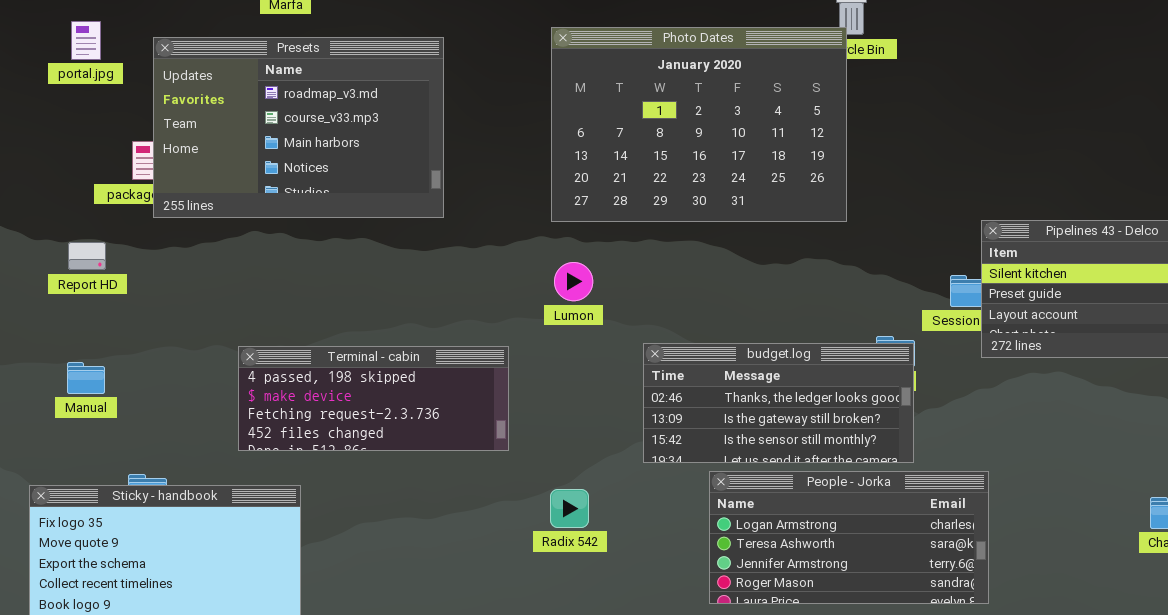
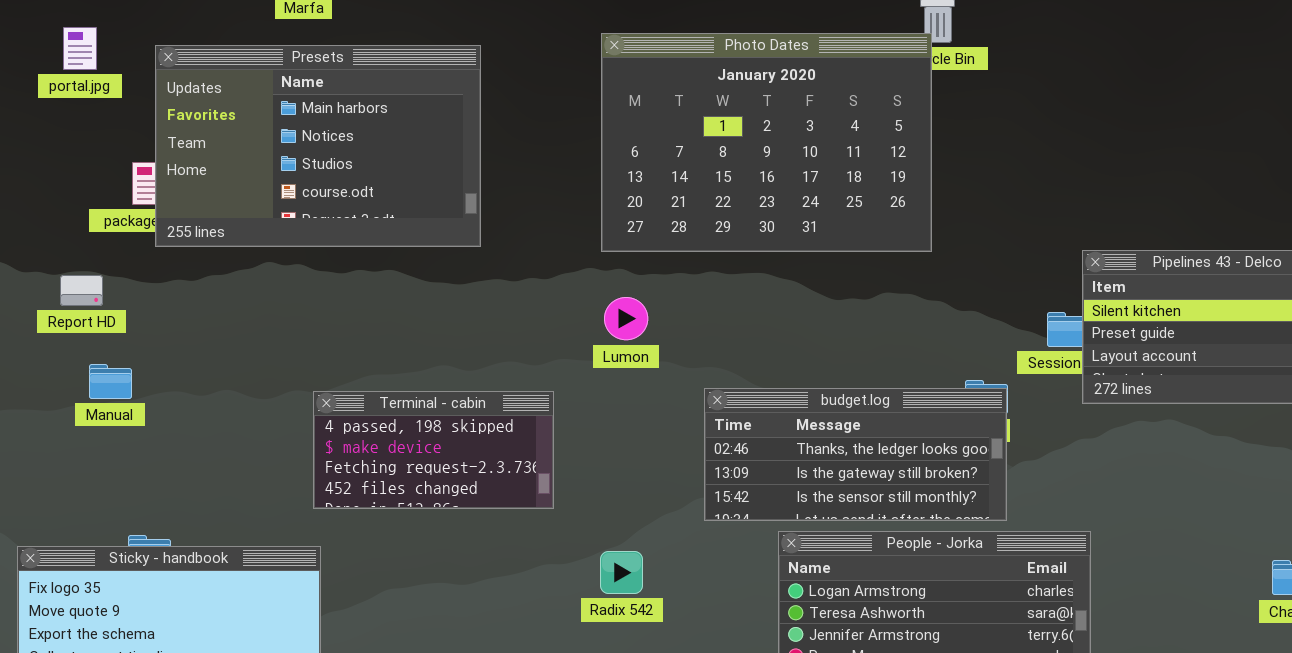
Presets: [153,37,444,218] -> [155,45,481,247], scrolled down 2 rows
Terminal - cabin: [238,346,509,451] -> [313,391,554,509], resized
Manual: [67,362,105,394] -> [89,364,132,399], moved

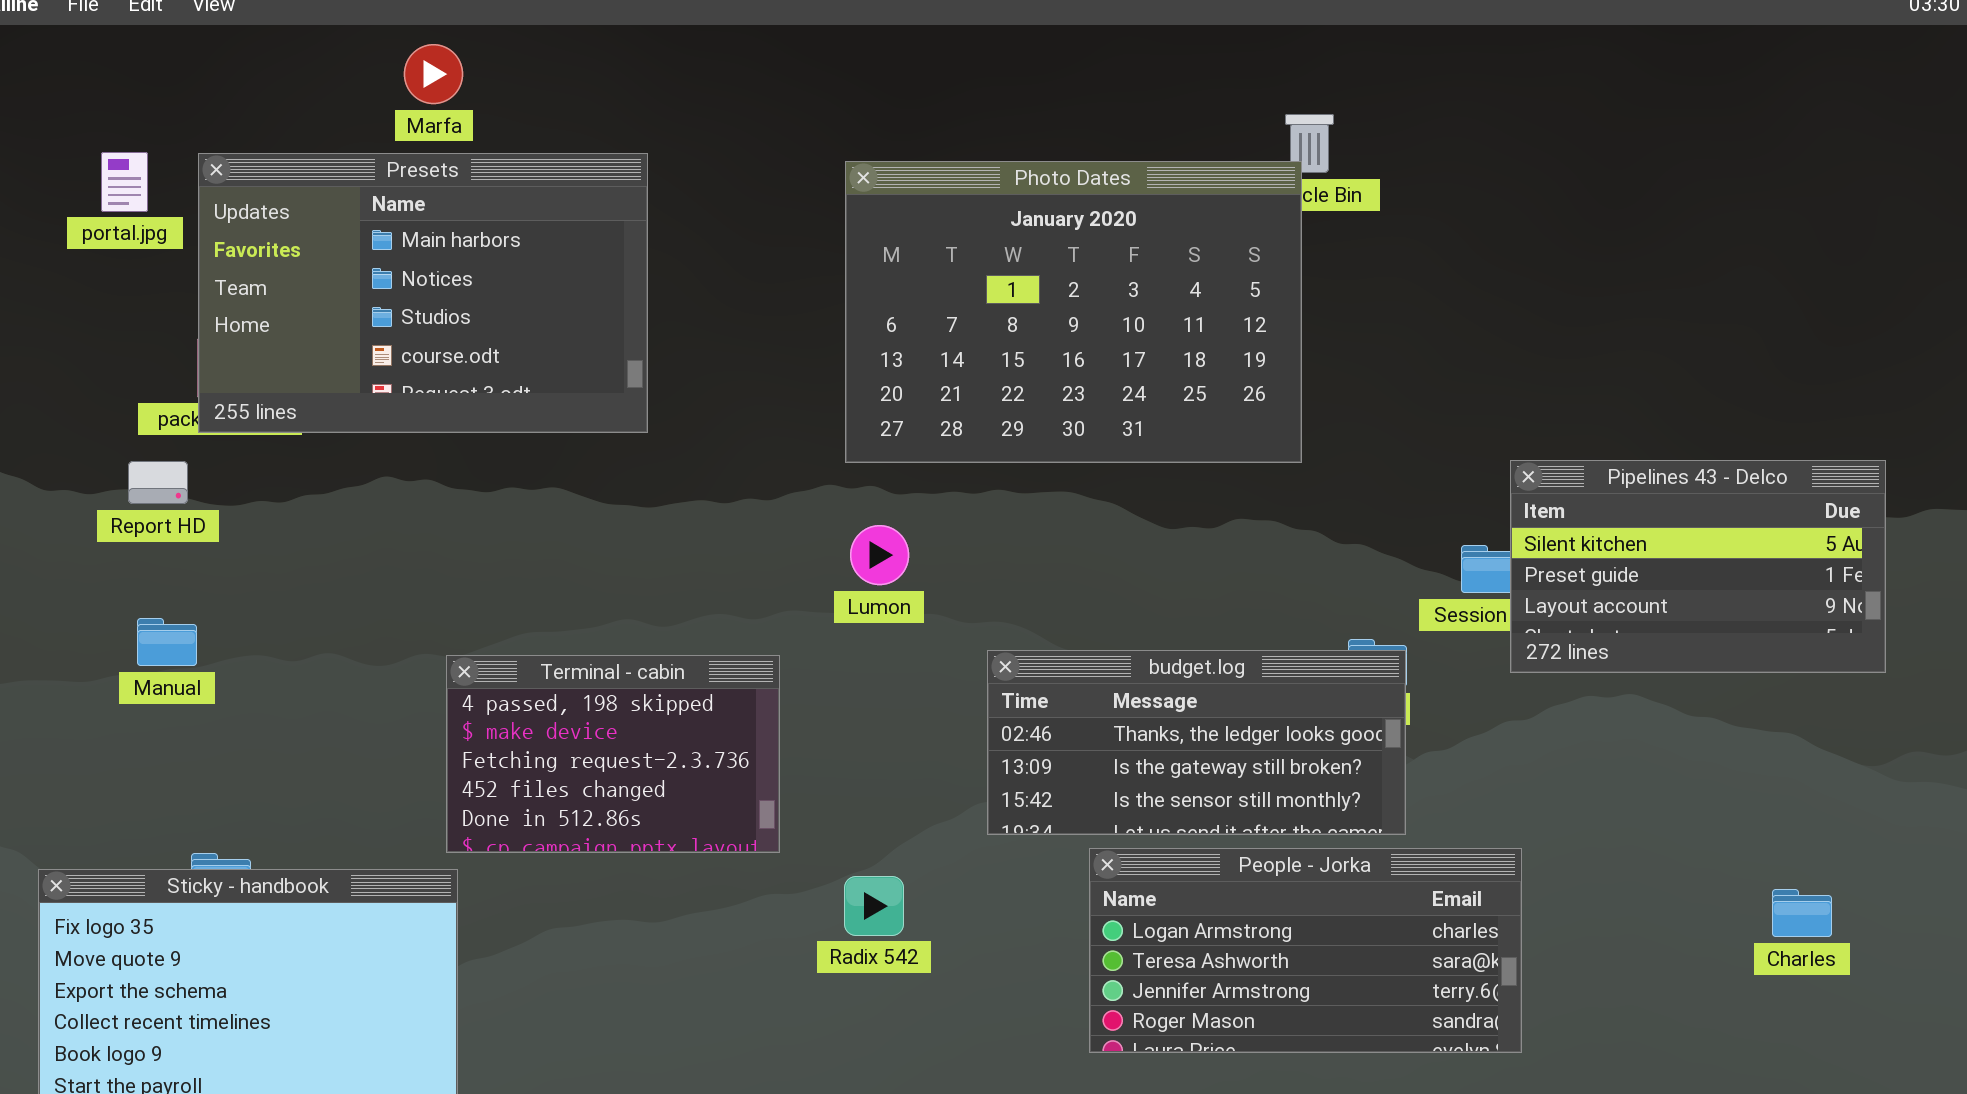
Presets: [155,45,481,247] -> [198,153,648,433], moved
Report HD: [60,275,103,306] -> [128,461,188,504], moved
Terminal - cabin: [313,391,554,509] -> [446,655,780,853], resized

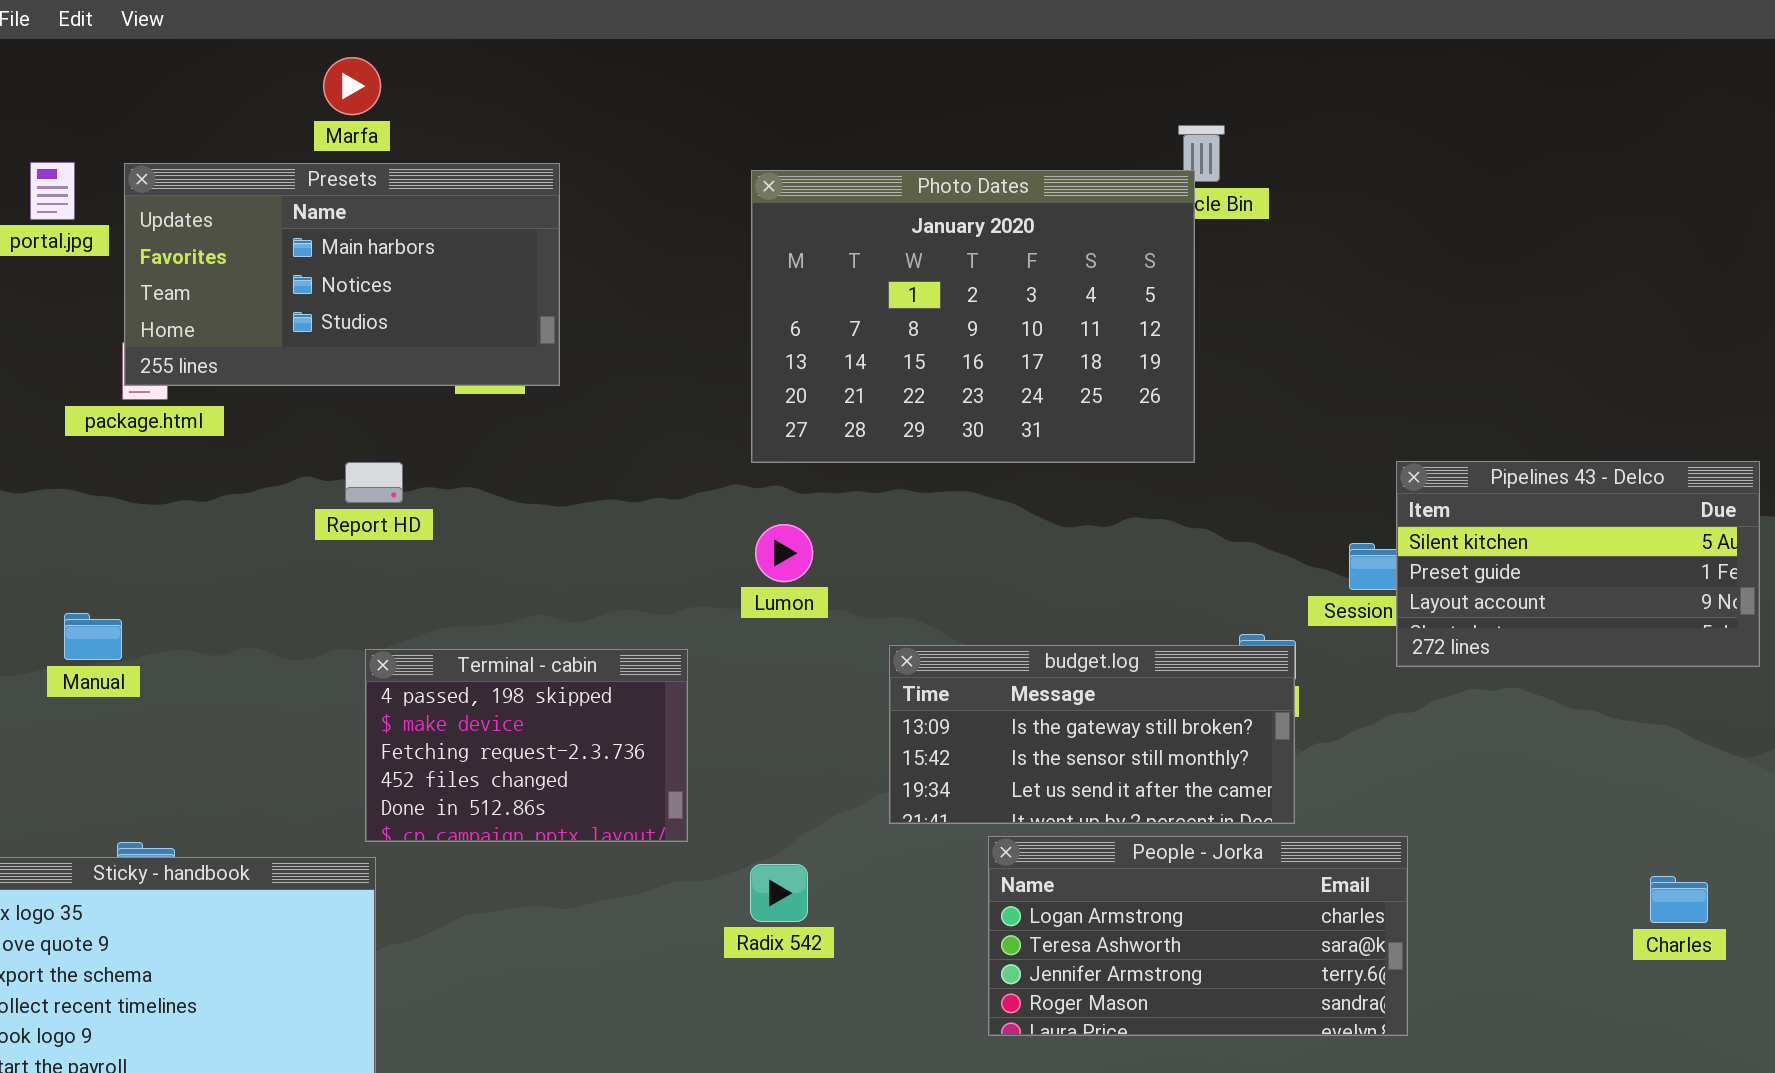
Presets: [198,153,648,433] -> [124,163,560,386], resized
Report HD: [128,461,188,504] -> [345,462,403,503], moved
budget.log: [987,650,1406,835] -> [889,645,1295,824], scrolled down 1 row

